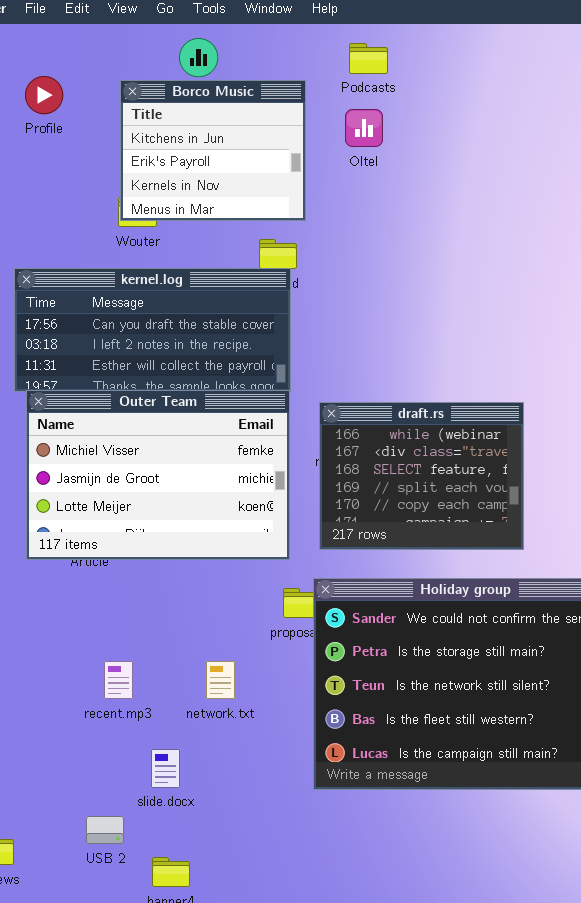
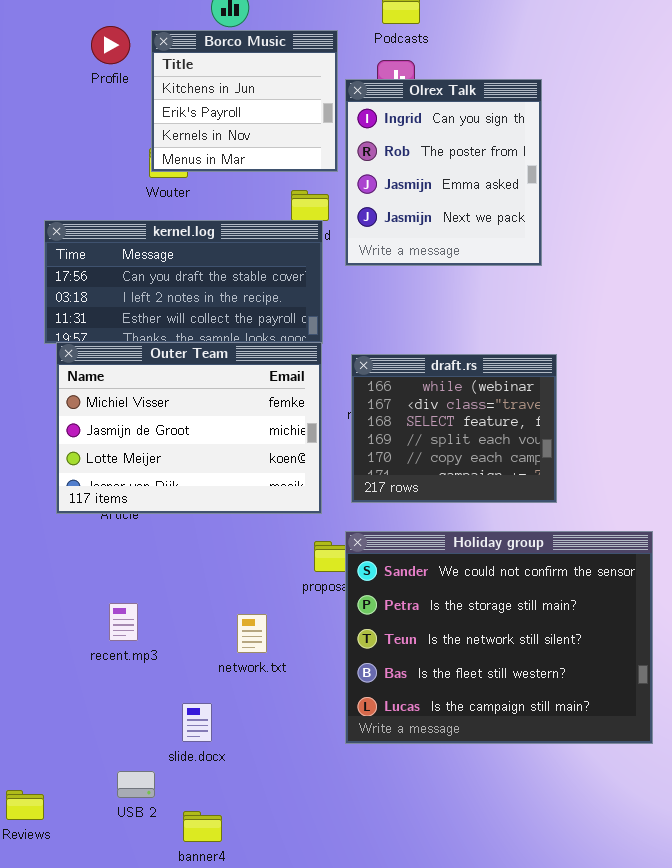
Profile: [25,76,63,114] -> [91,26,130,64], moved
Olrex Talk: none -> [345,79,542,266], opened
recent.mp3: [104,661,133,699] -> [109,603,138,641], moved

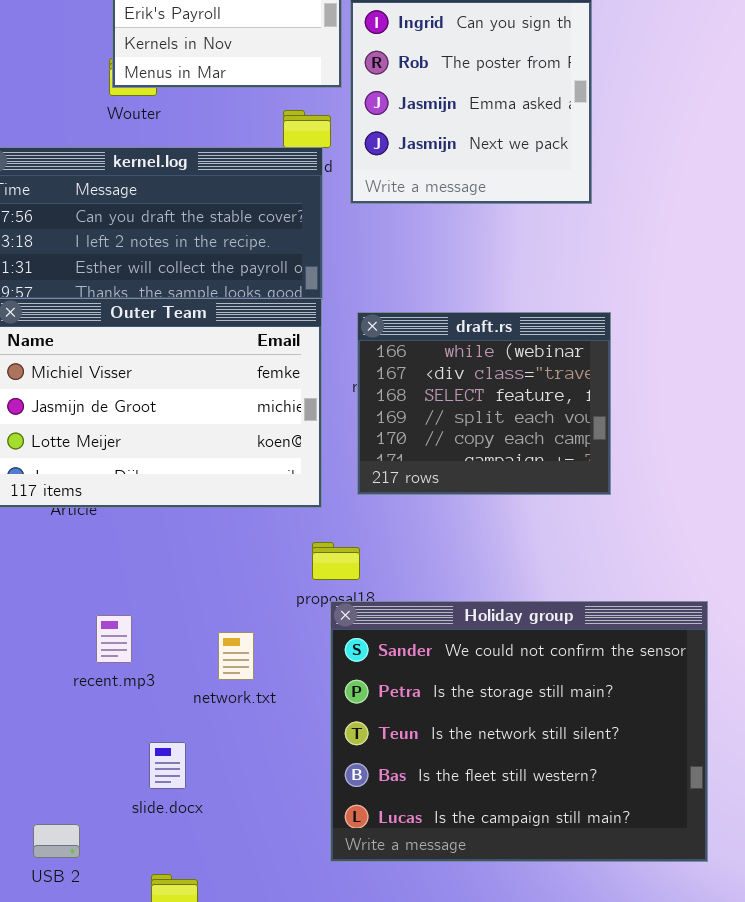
Holiday group: [345,531,653,744] -> [330,601,708,862], moved
recent.mp3: [109,603,138,641] -> [96,615,132,663], moved
USB 2: [117,771,155,798] -> [33,824,80,858], moved

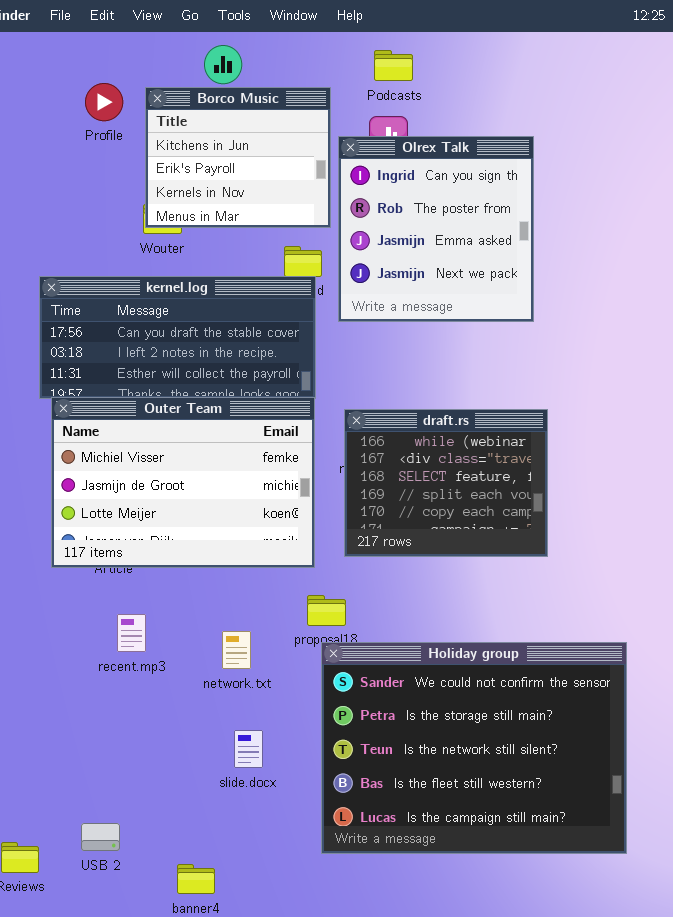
recent.mp3: [96,615,132,663] -> [117,614,146,652], moved
network.txt: [218,632,254,680] -> [222,631,251,669], moved
slide.docx: [149,742,186,789] -> [234,730,263,768], moved

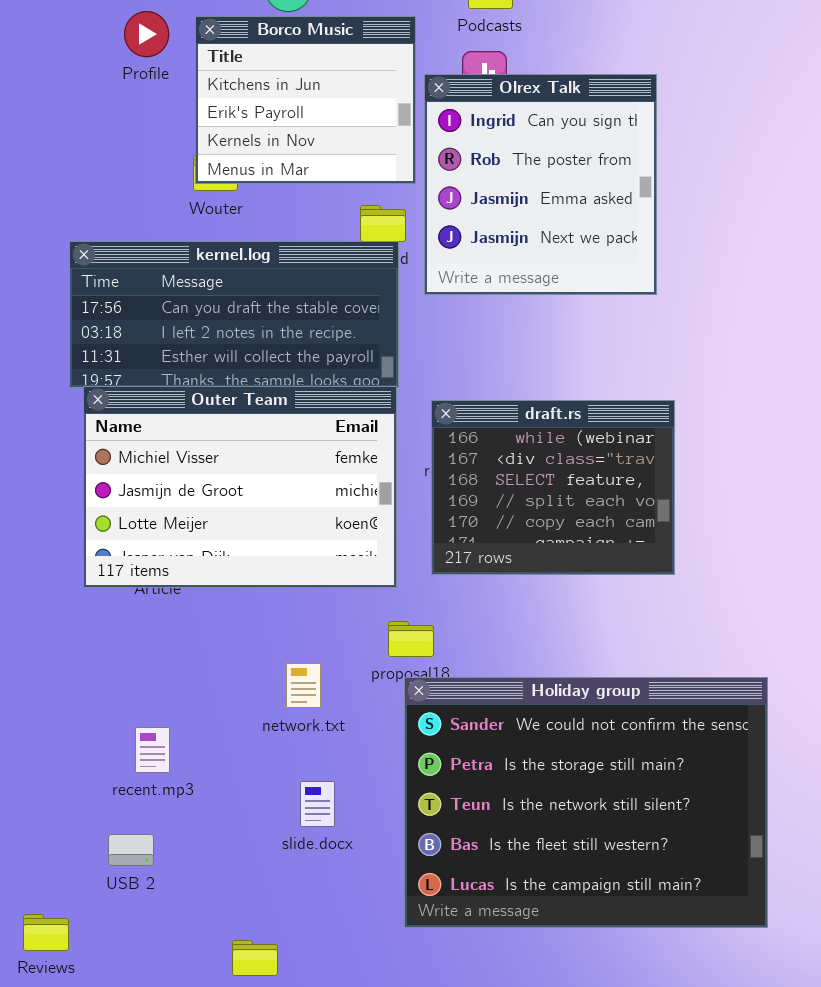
recent.mp3: [117,614,146,652] -> [135,727,170,773], moved
USB 2: [81,823,120,851] -> [108,834,154,866], moved

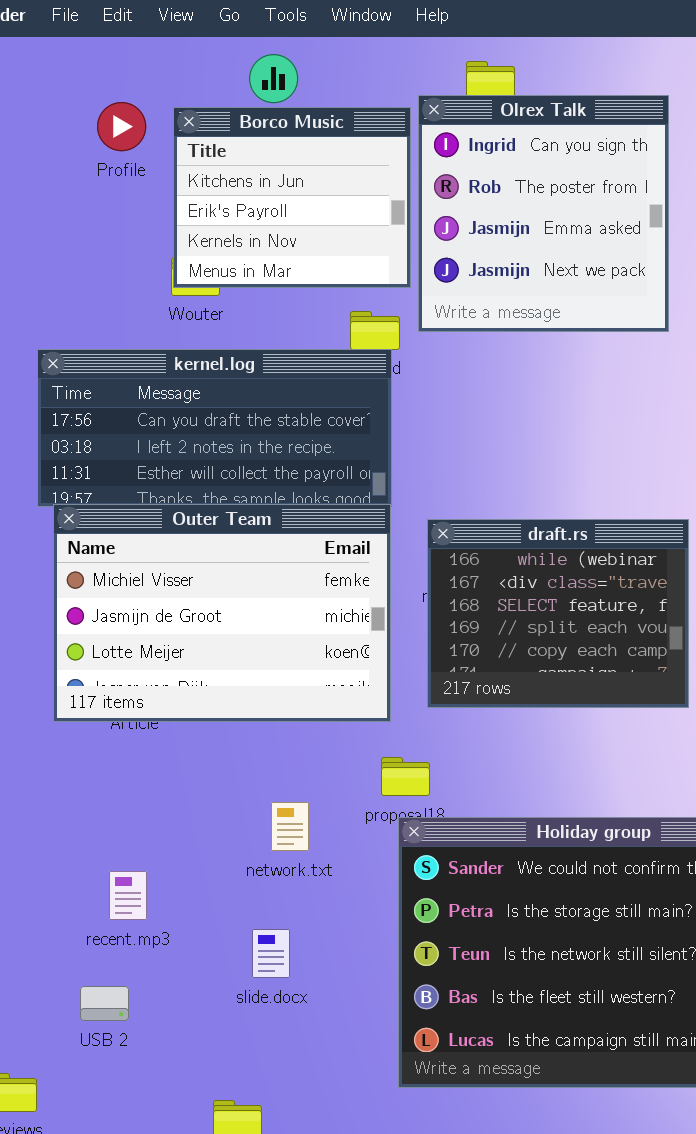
Olrex Talk: [424,74,657,295] -> [418,95,669,332], moved
slide.docx: [300,781,335,827] -> [252,929,290,978], moved

